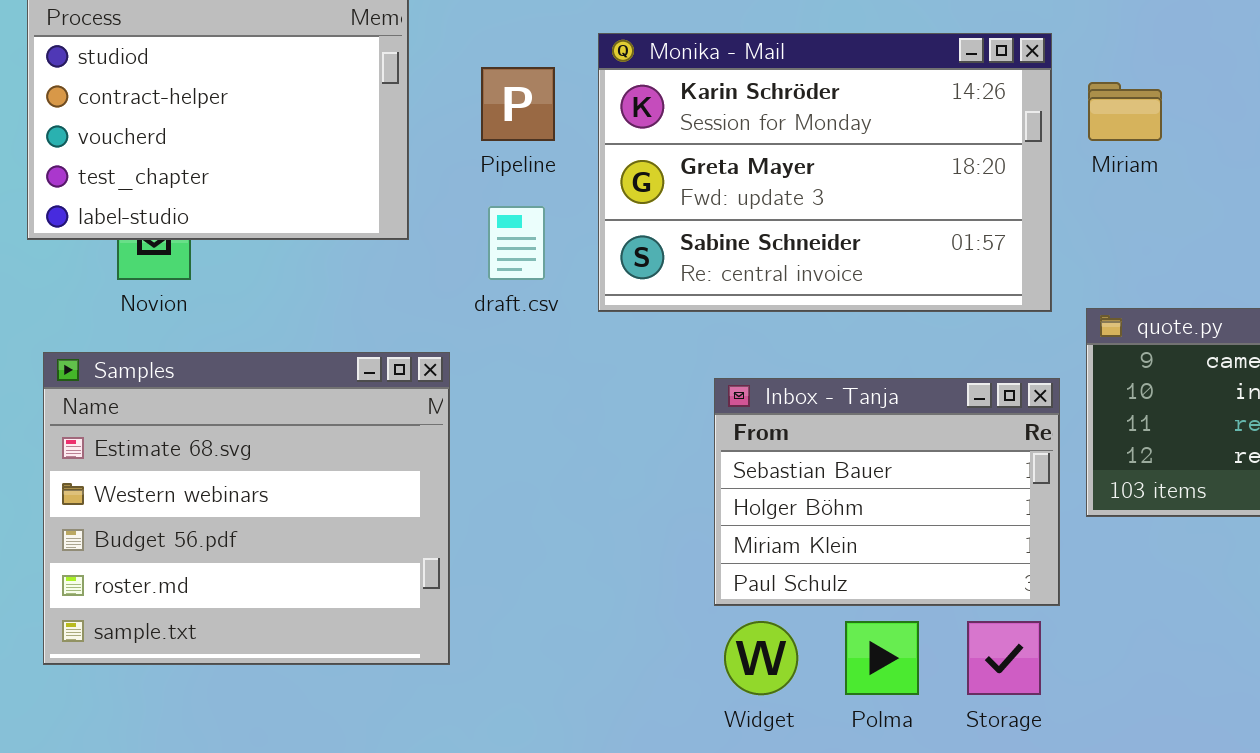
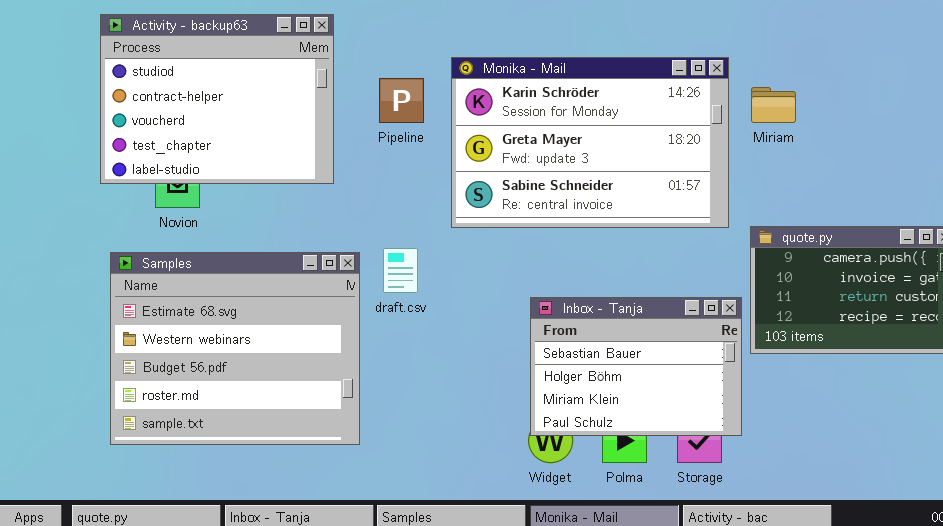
draft.csv: [488,206,545,280] -> [383,248,418,293], moved
Inbox - Tanja: [714,378,1060,606] -> [530,297,742,436], moved

